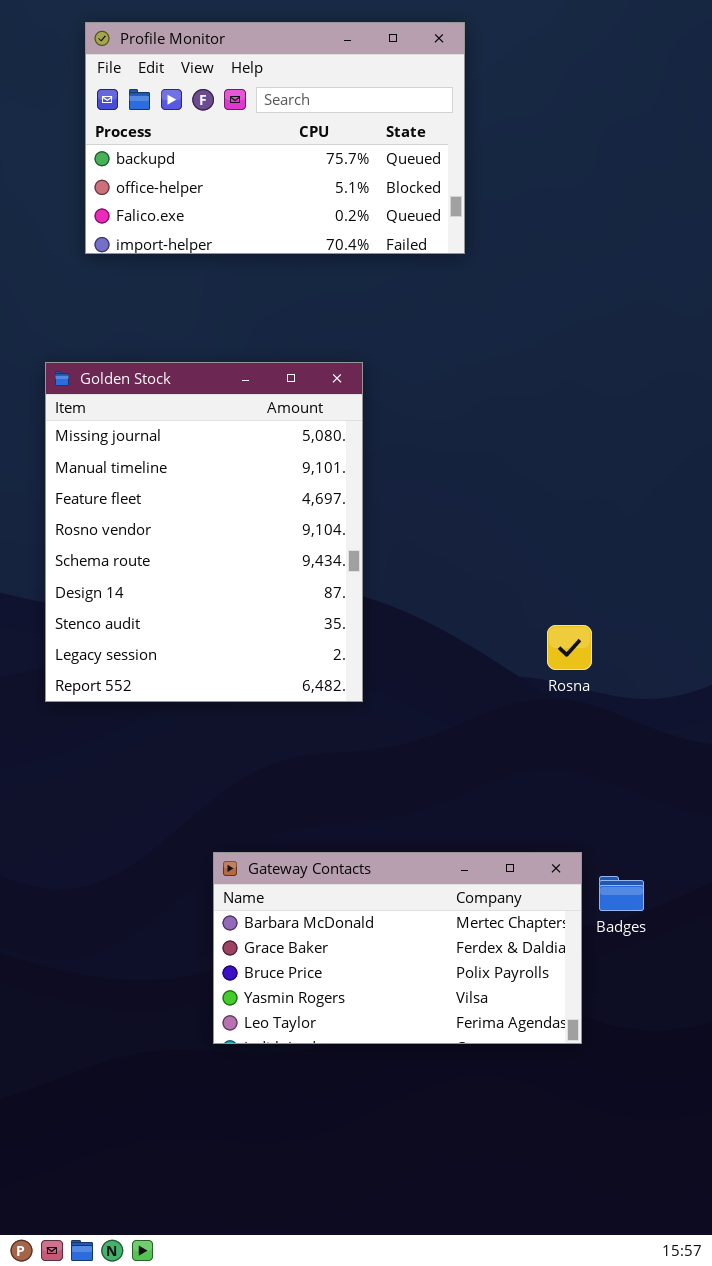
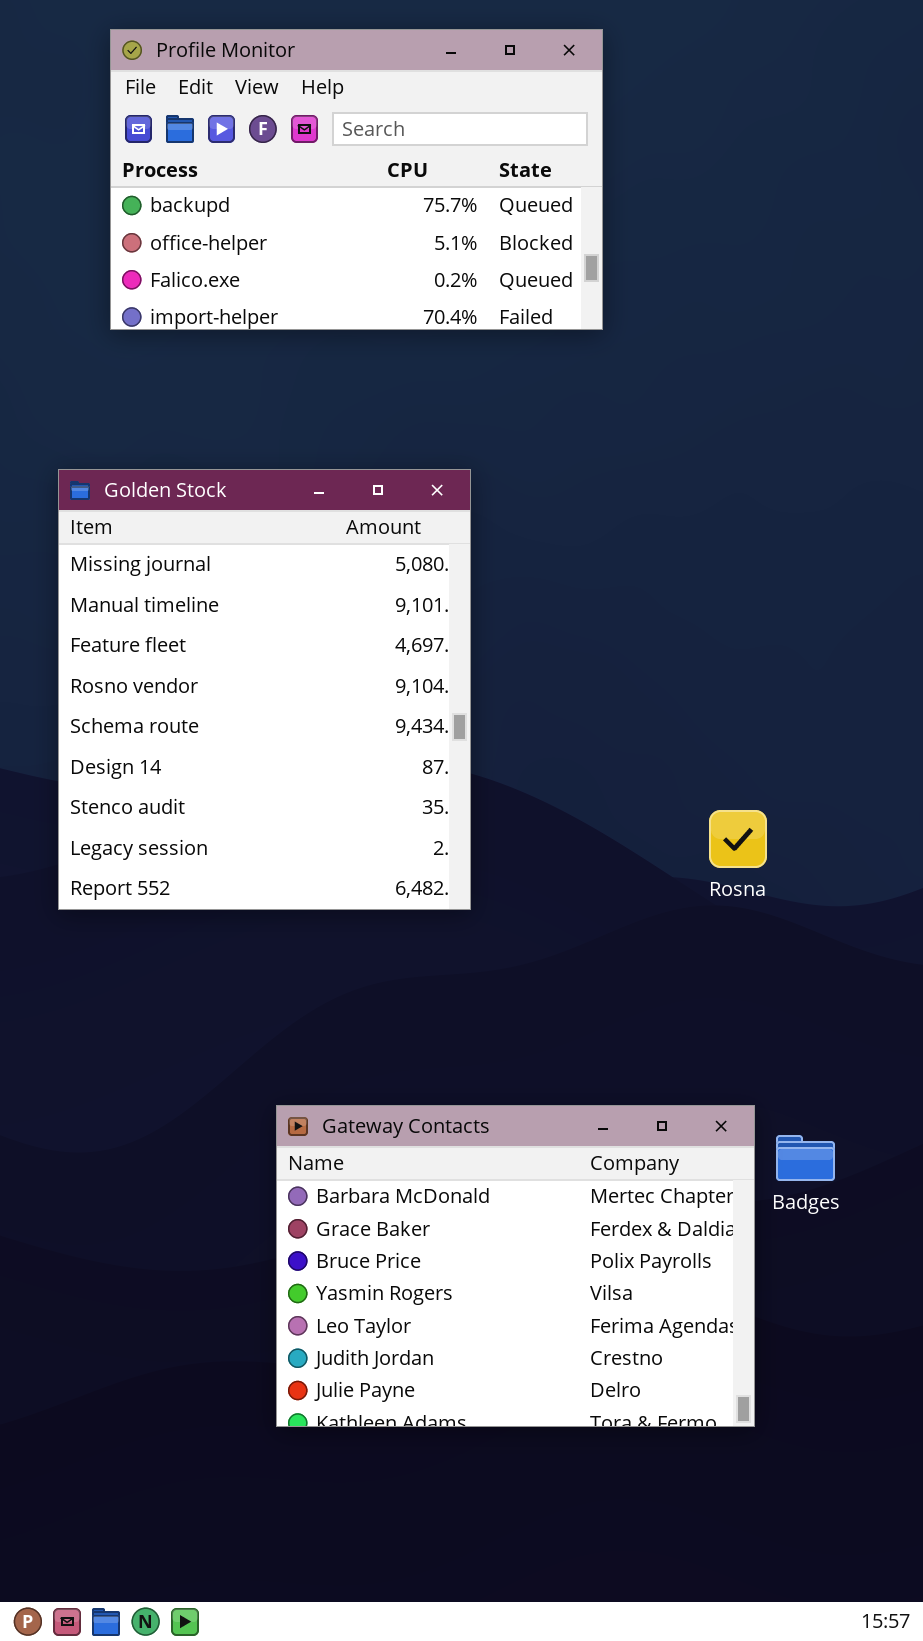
Gateway Contacts: [213,852,582,1044] -> [276,1105,755,1427], resized

